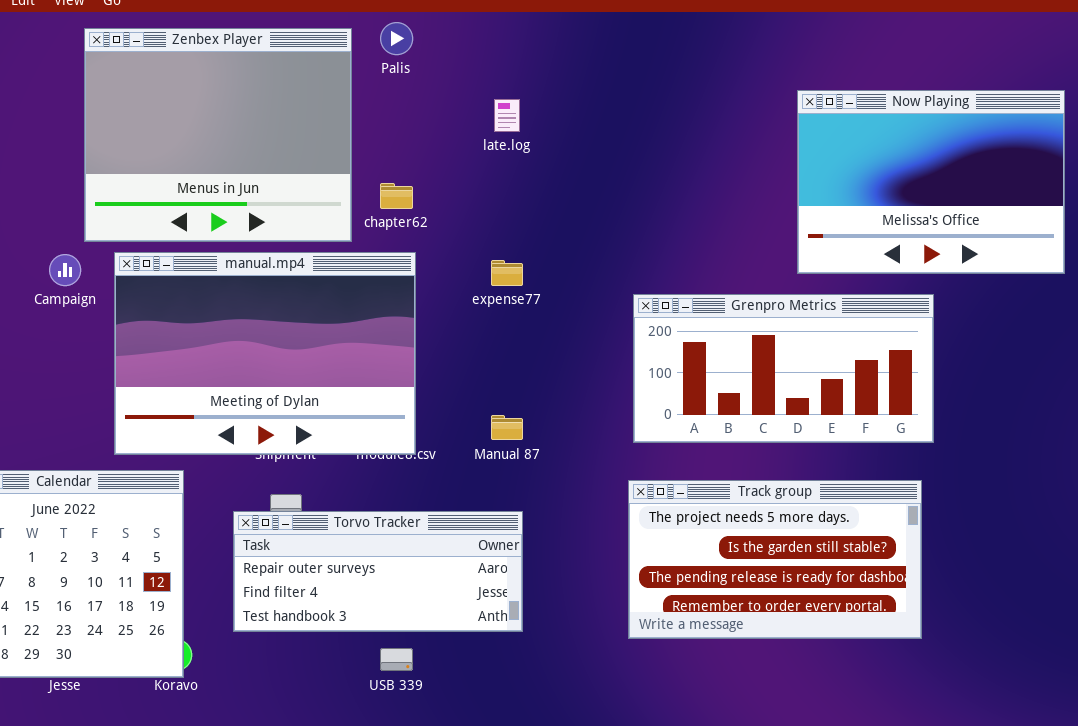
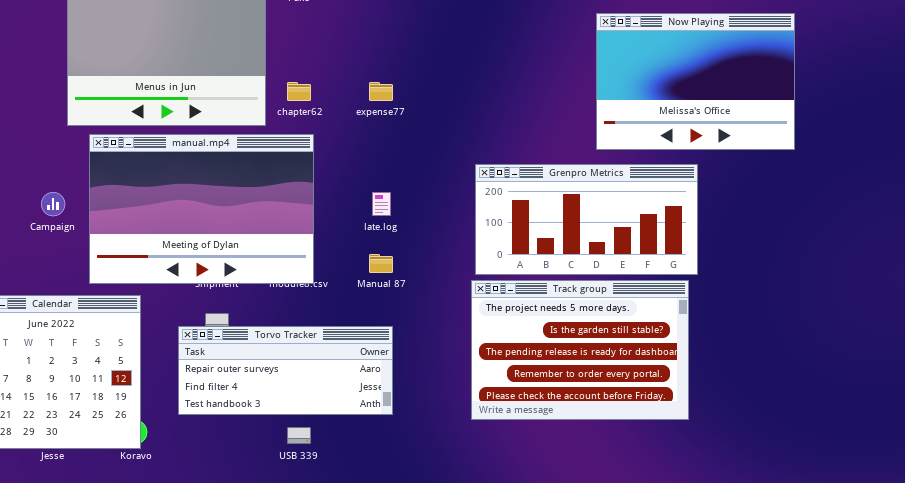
late.log: [494,99,520,132] -> [372,192,391,216], moved
Campaign: [49,254,81,286] -> [41,192,65,216], moved
expense77: [491,260,523,286] -> [369,82,393,101], moved
Track group: [628,480,922,639] -> [471,280,689,420], resized

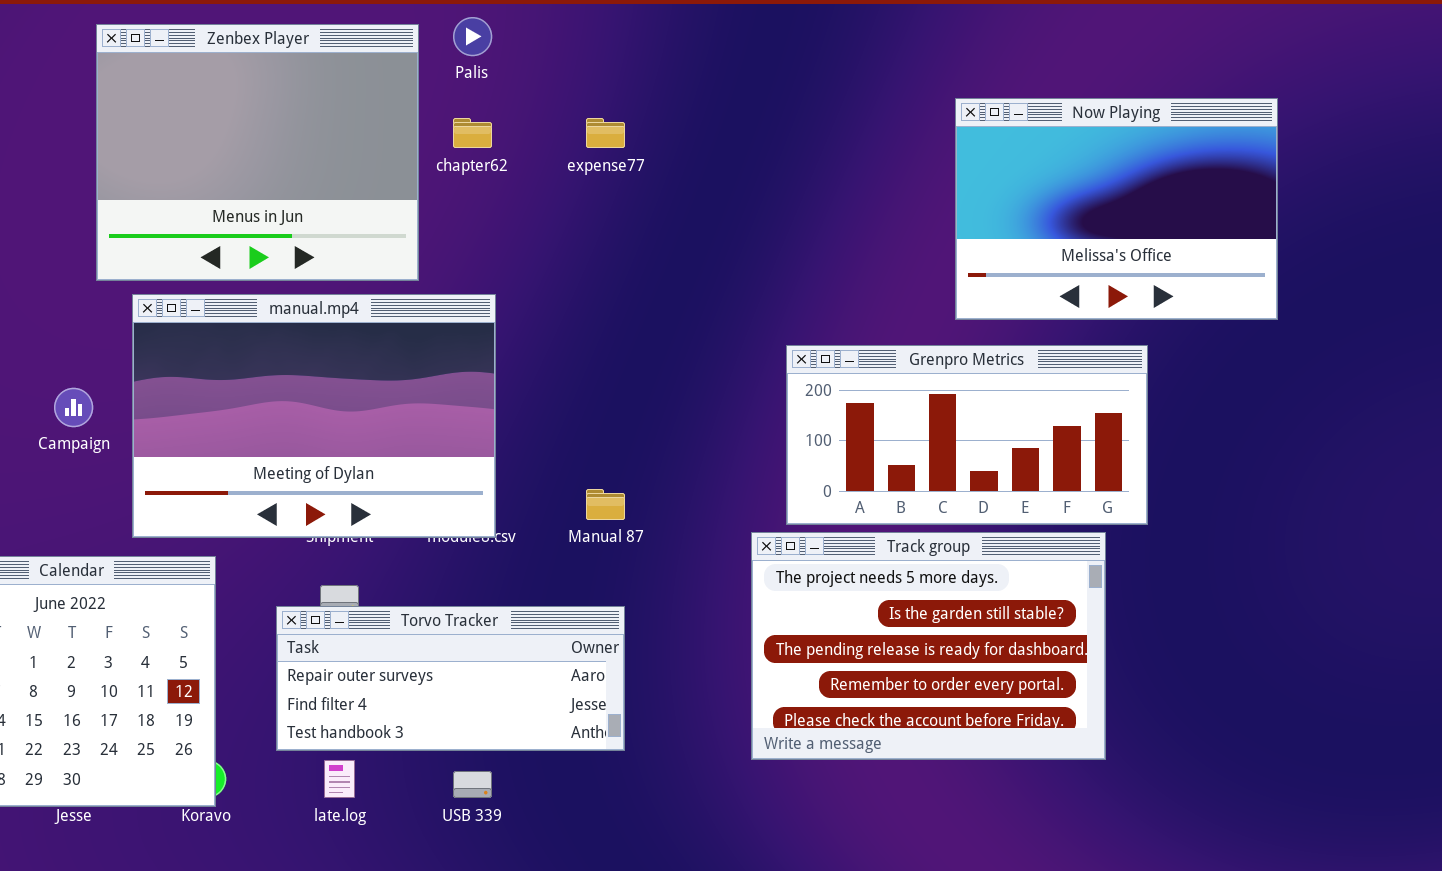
chapter62: [287,82,311,101] -> [453,118,492,148], moved
expense77: [369,82,393,101] -> [586,118,625,148], moved
Grenpro Metrics: [475,164,698,275] -> [786,345,1148,525], moved
late.log: [372,192,391,216] -> [324,760,355,798], moved

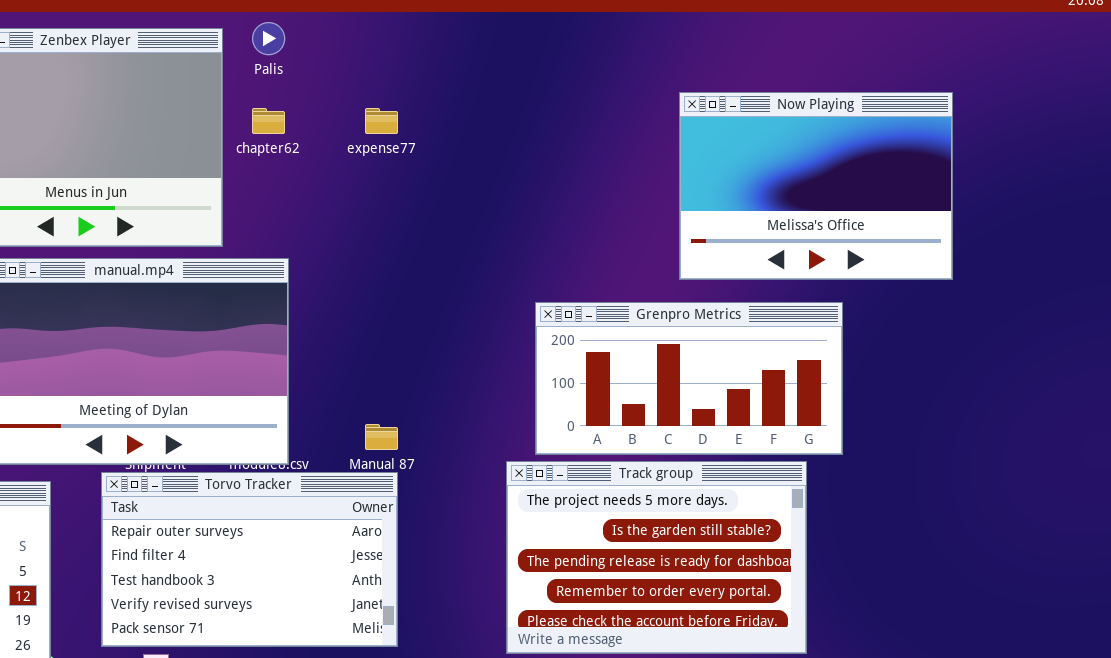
Torvo Tracker: [276,606,625,751] -> [101,472,398,647], resized

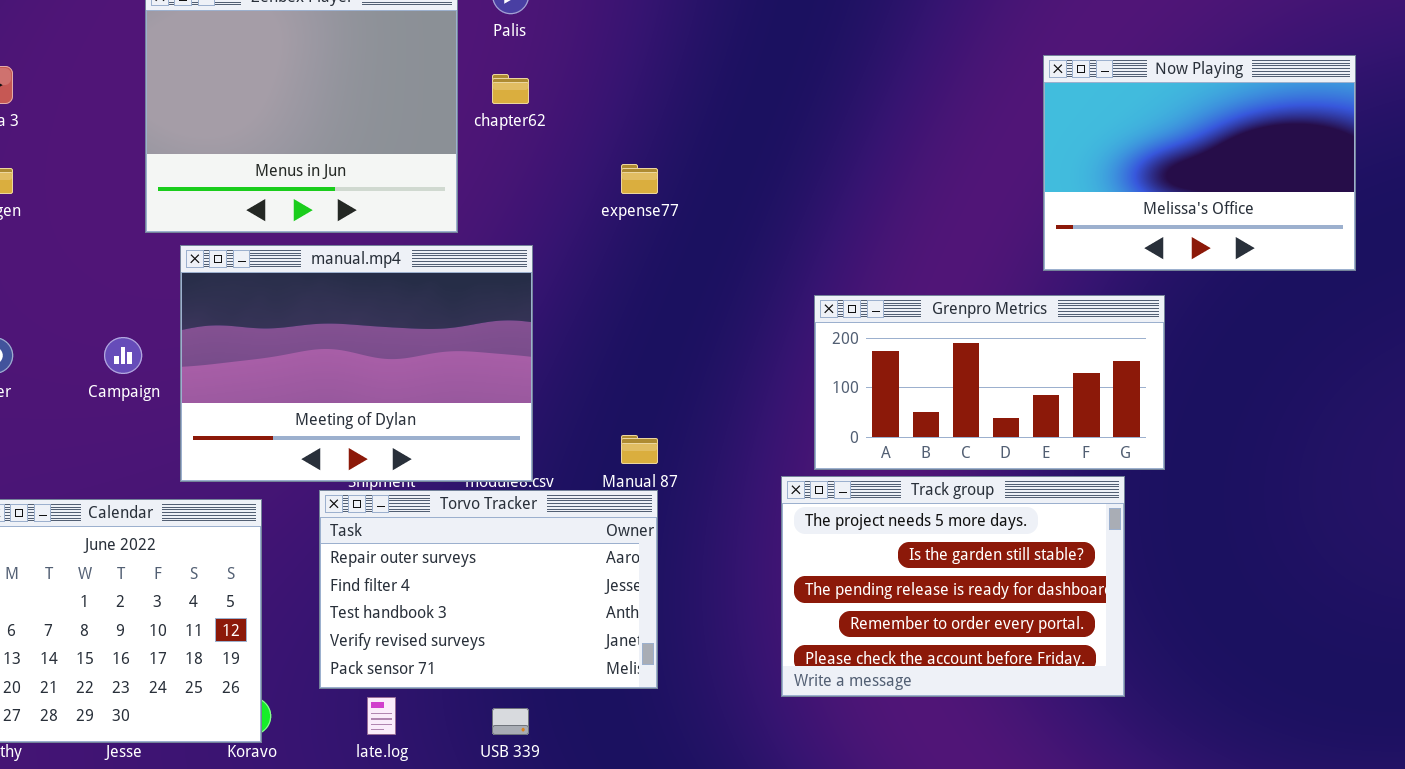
Now Playing: [679,92,953,280] -> [1043,55,1356,271], moved
expense77: [365,108,398,134] -> [621,164,658,194], moved

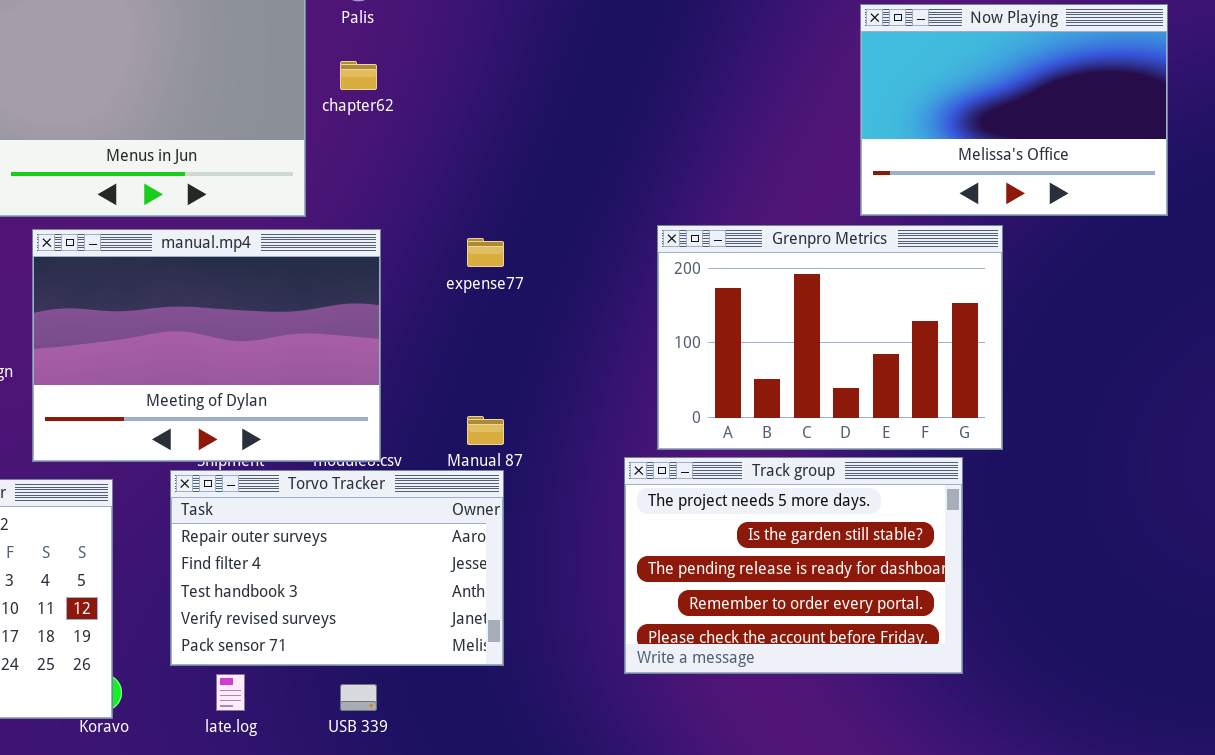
Now Playing: [1043,55,1356,271] -> [860,4,1168,216], moved
expense77: [621,164,658,194] -> [467,238,504,267], moved
Grenpro Metrics: [814,295,1165,470] -> [657,225,1003,450], resized

